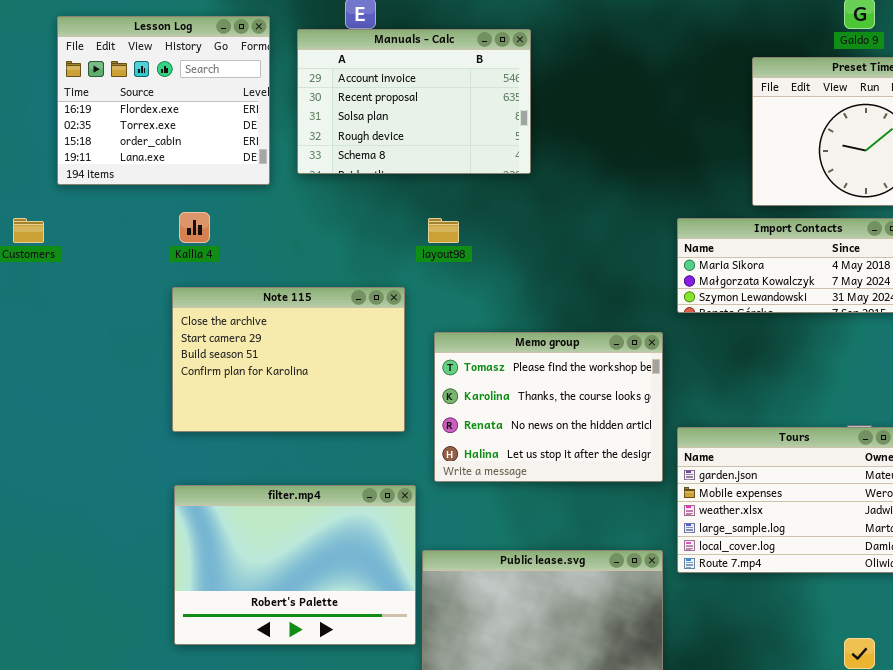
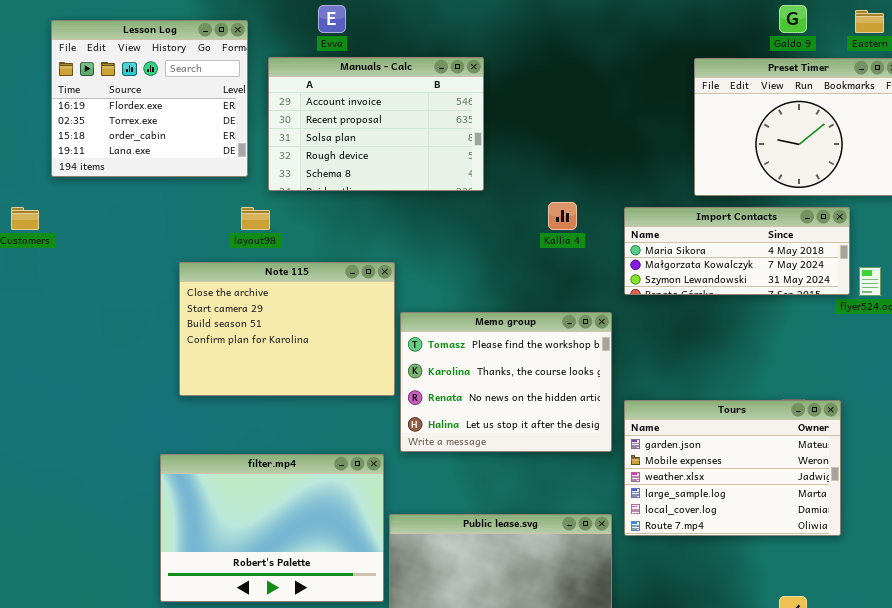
Manuals - Calc: [297,29,531,174] -> [268,57,484,191], moved
Kallia 4: [179,212,210,243] -> [548,202,577,230], moved
layout98: [428,218,459,243] -> [241,207,270,230], moved
Note 115: [172,287,405,432] -> [179,262,395,396], moved

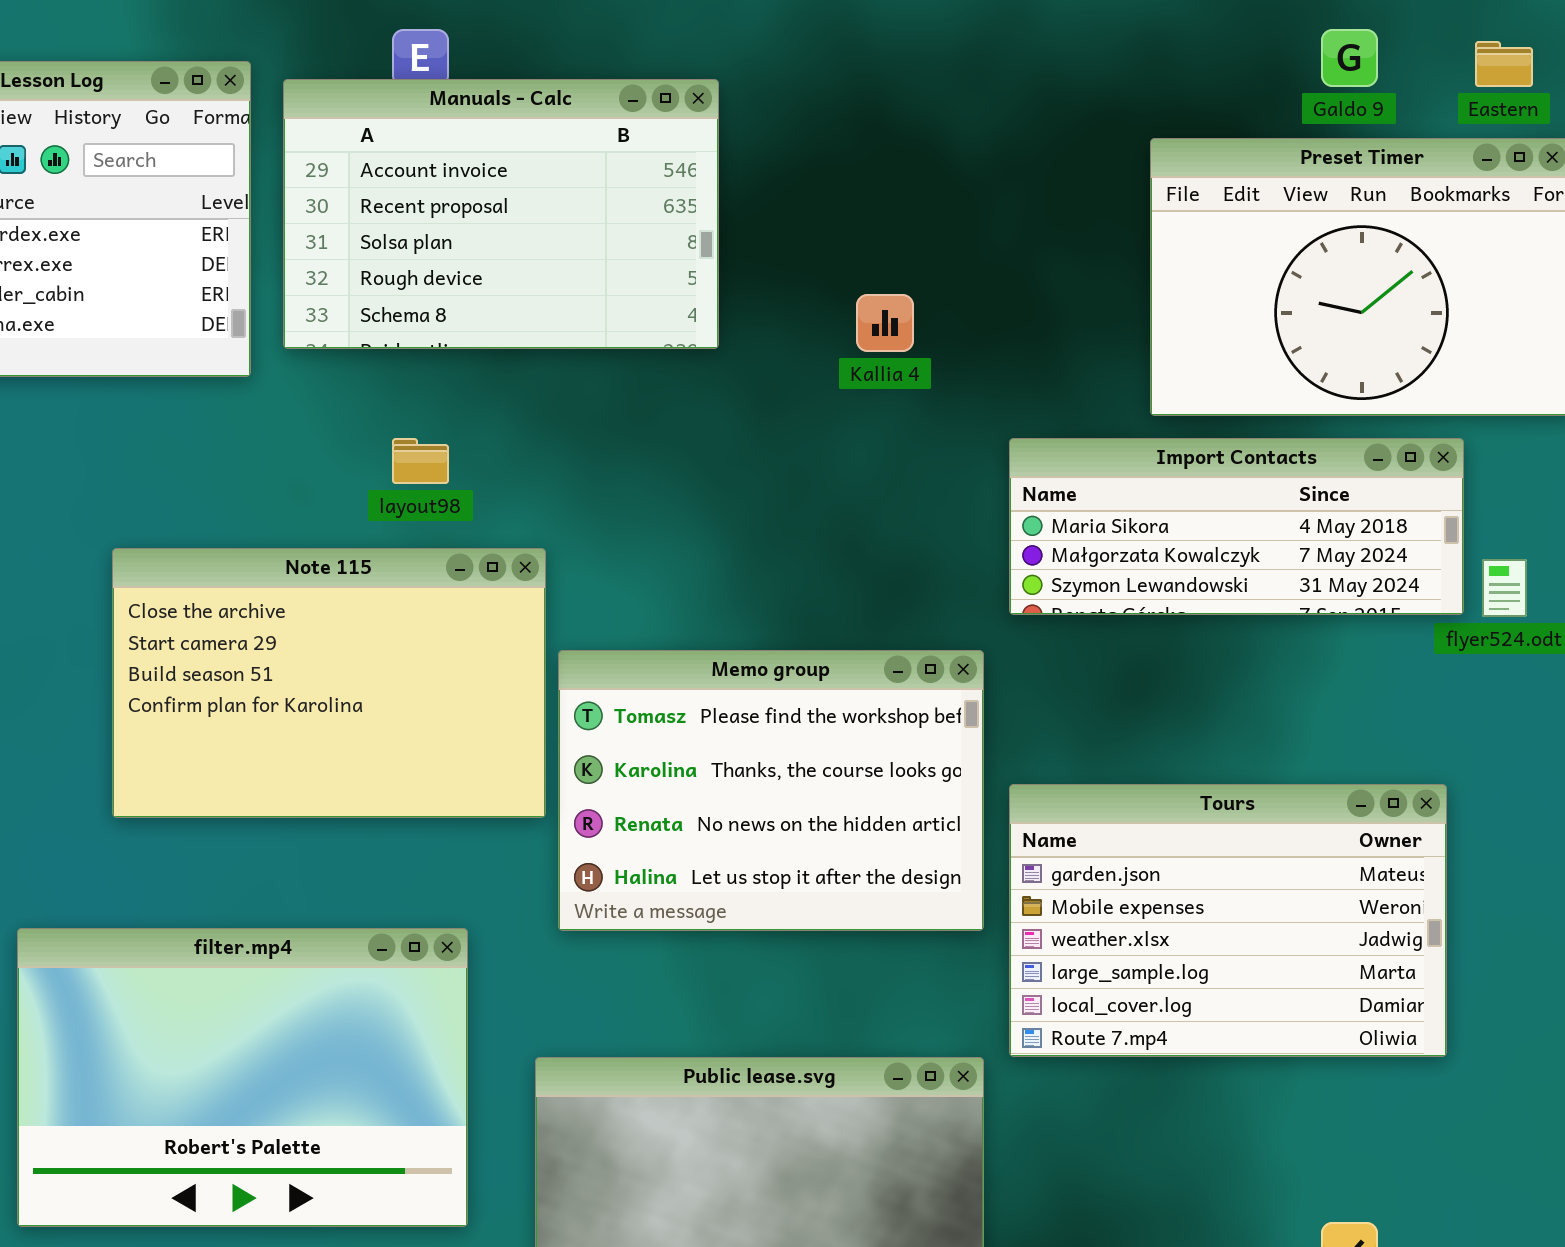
Manuals - Calc: [268,57,484,191] -> [283,79,719,349], moved
Kallia 4: [548,202,577,230] -> [856,294,914,352], moved
layout98: [241,207,270,230] -> [392,438,449,484], moved
Tours: [624,400,841,536] -> [1009,784,1447,1057], moved
filter.mp4: [160,454,384,602] -> [17,928,468,1227], moved

